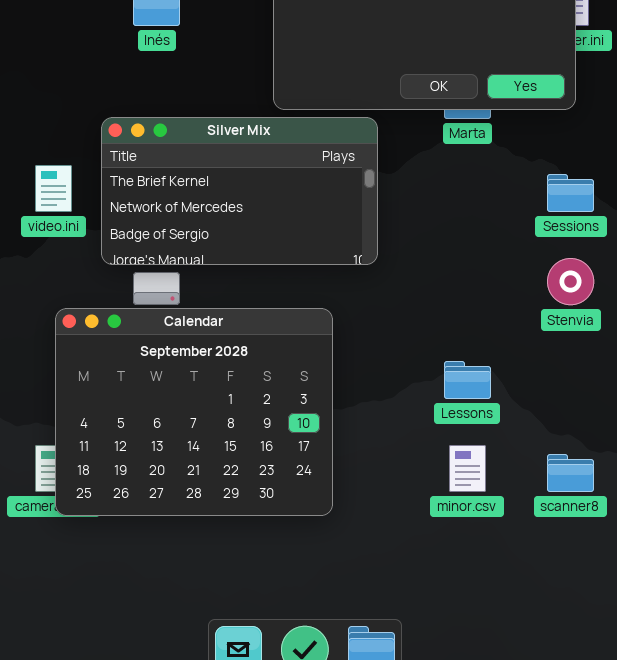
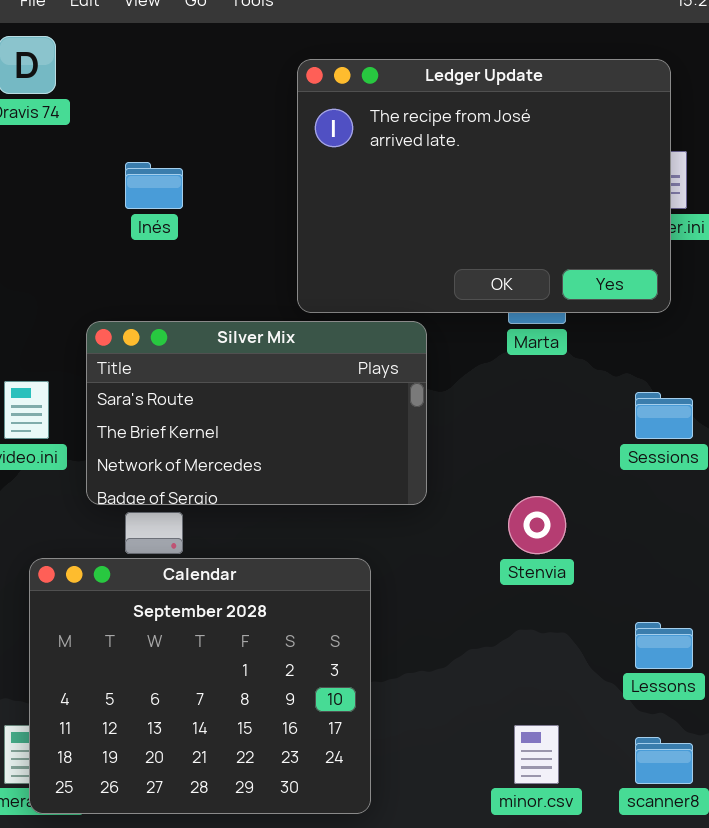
Silver Mix: [101,117,378,265] -> [86,321,427,505], scrolled up 1 row
Stenvia: [547,258,594,305] -> [508,496,566,554], moved
Lessons: [444,361,491,399] -> [635,622,693,669], moved

